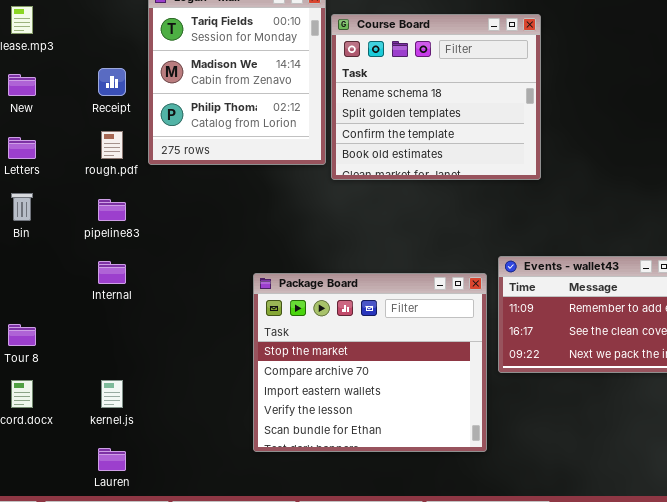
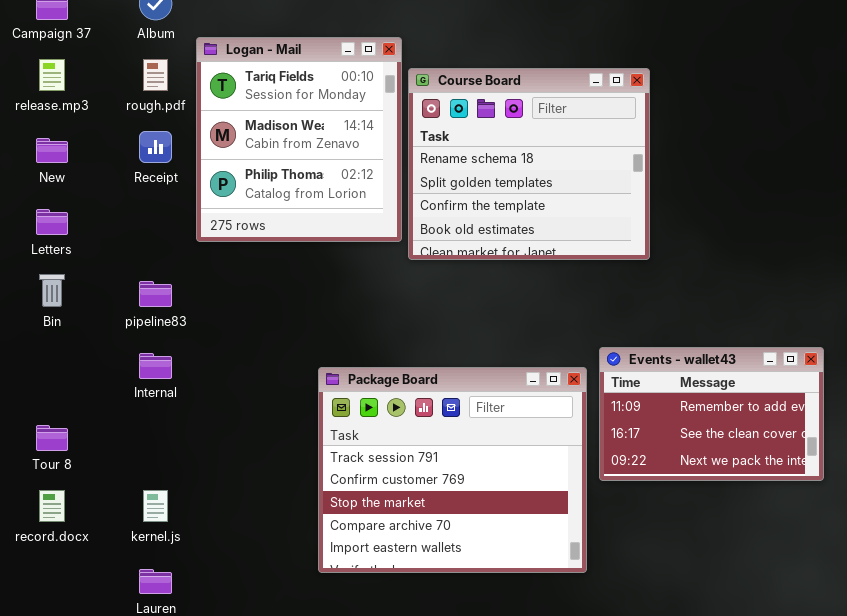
rough.pdf: [101,131,123,159] -> [143,59,168,91], moved
Package Board: [253,273,487,452] -> [318,367,587,573], scrolled up 2 rows

